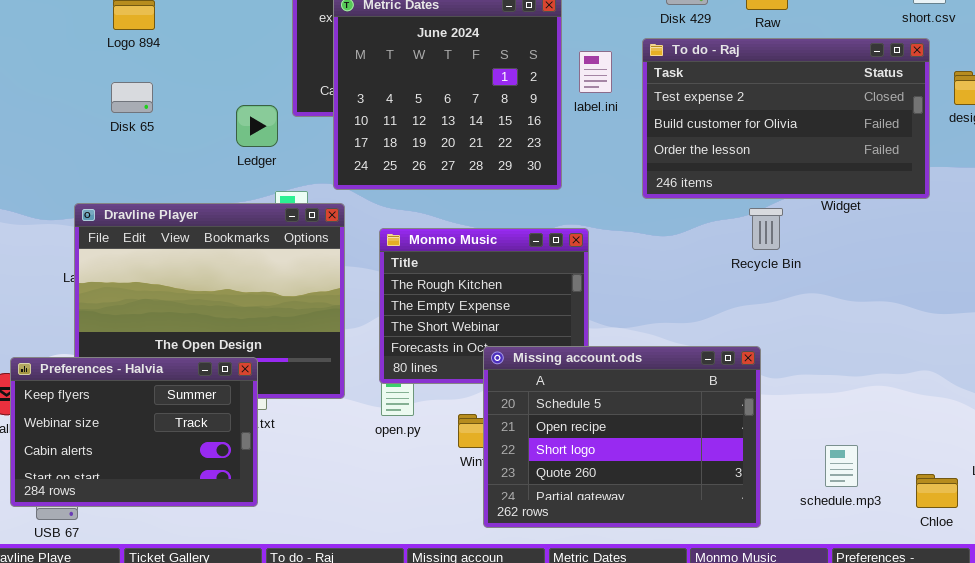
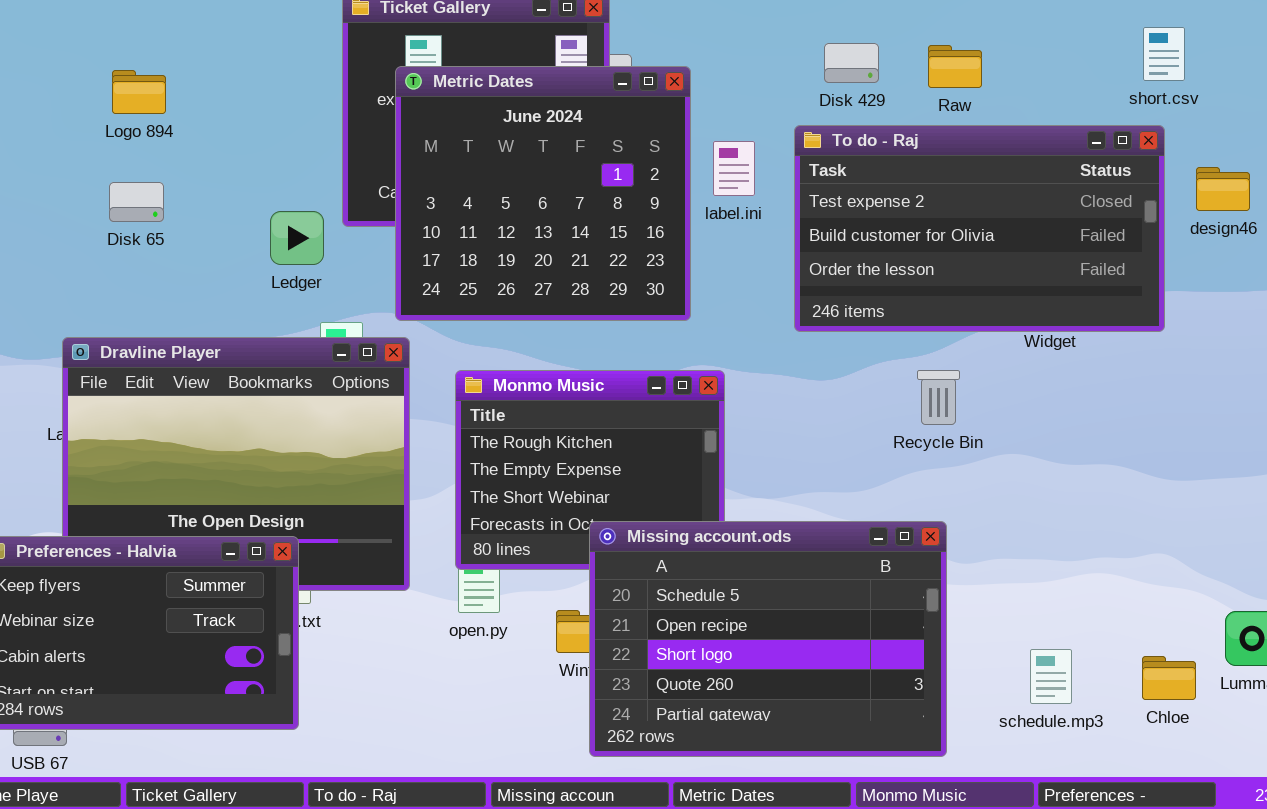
Recycle Bin: [749,208,783,250] -> [917,370,960,425], moved
Chloe: [916,474,958,508] -> [1142,656,1196,700], moved

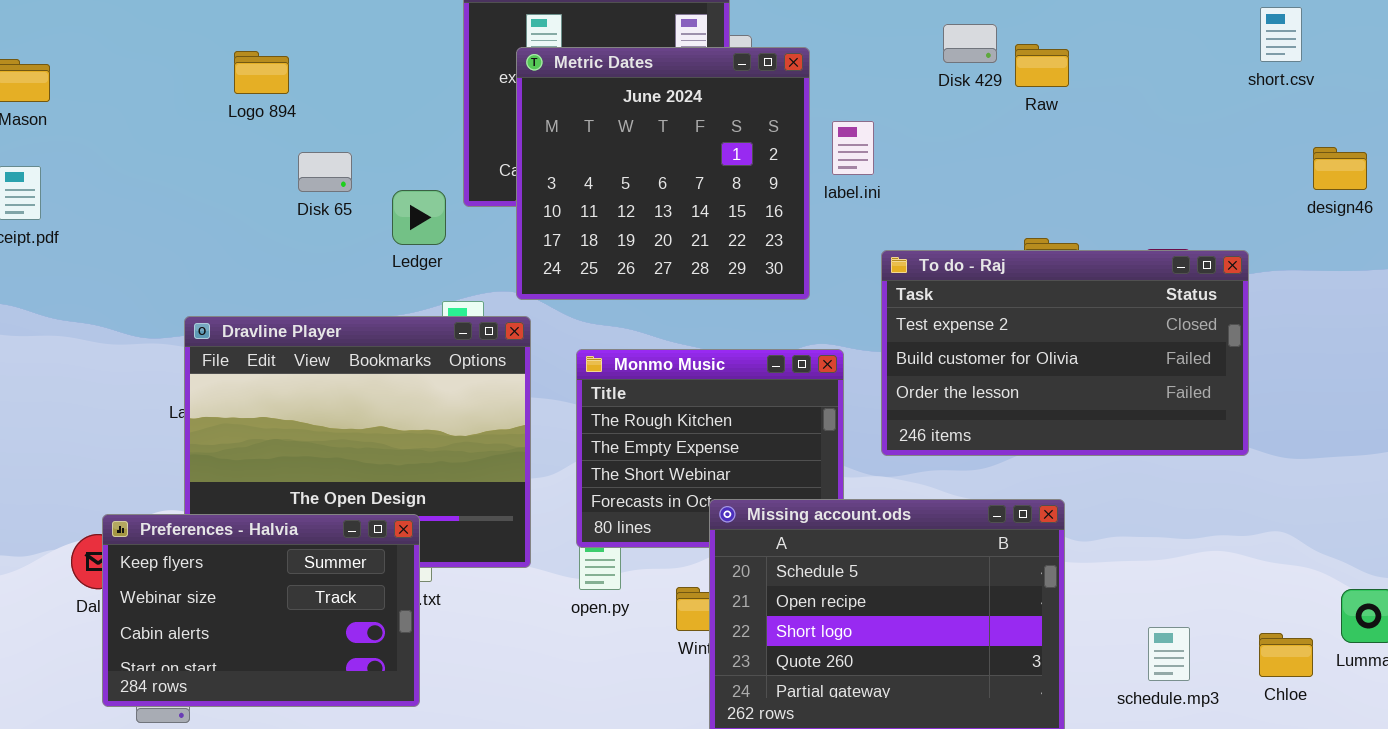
Raw: [928,45,982,88] -> [1015,44,1069,87], moved
To do - Raj: [794,125,1165,332] -> [881,250,1249,456], moved
Disk 65: [109,182,164,222] -> [298,152,352,192], moved

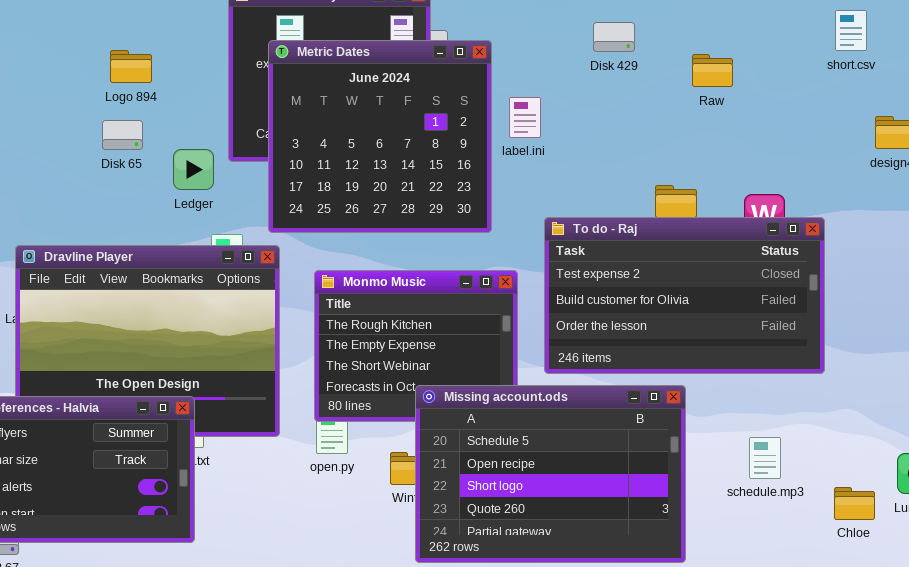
Raw: [1015,44,1069,87] -> [692,54,733,87], moved
Logo 894: [234,51,289,94] -> [110,50,152,83], moved
To do - Raj: [881,250,1249,456] -> [544,217,825,374], moved
schedule.mp3: [1148,627,1190,681] -> [749,437,781,479], moved

